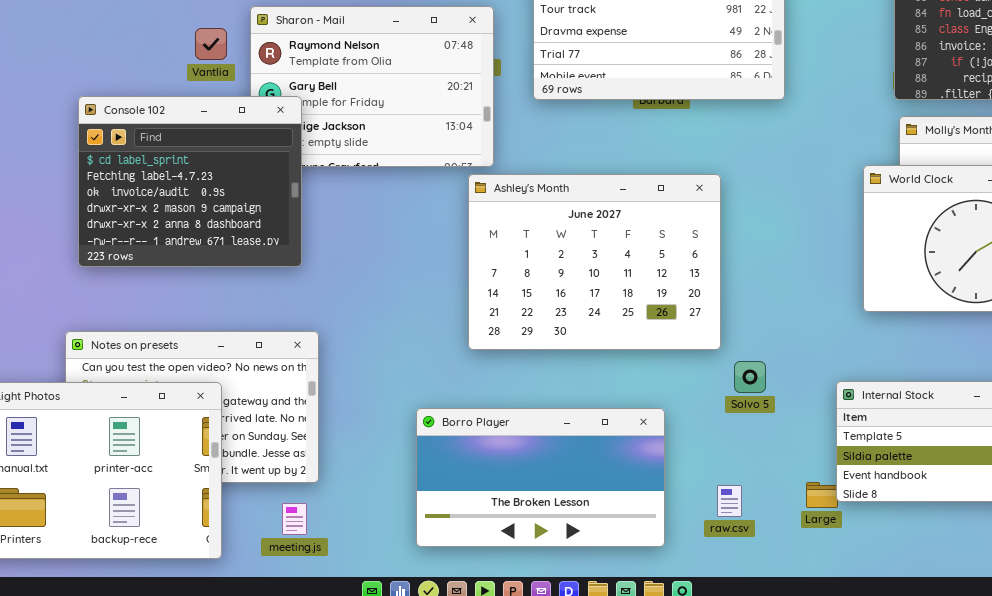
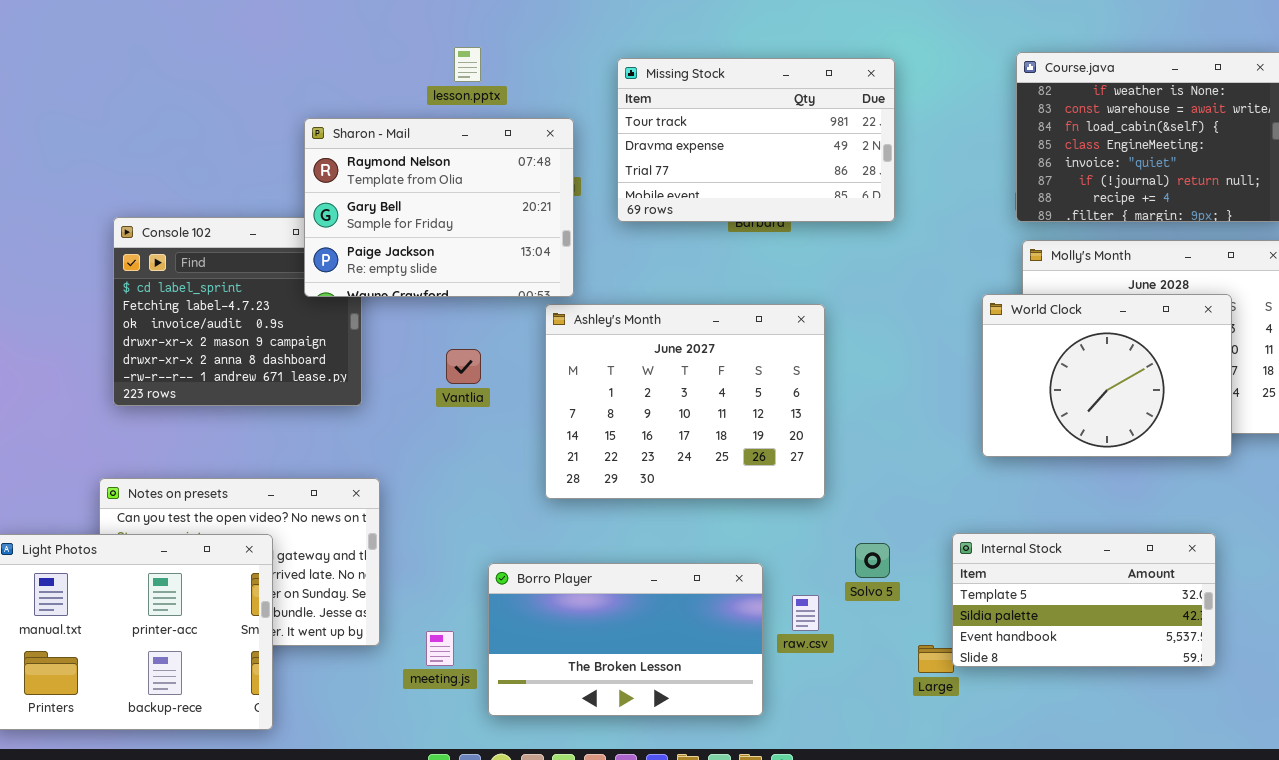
Sharon - Mail: [250,6,494,167] -> [304,118,574,297], raised
Vantlia: [195,28,227,60] -> [446,349,481,384], moved
Solvo 5: [734,361,766,393] -> [855,543,890,578], moved
raw.csv: [717,485,742,517] -> [792,595,819,631], moved
meeting.js: [282,503,307,535] -> [426,631,454,666], moved

